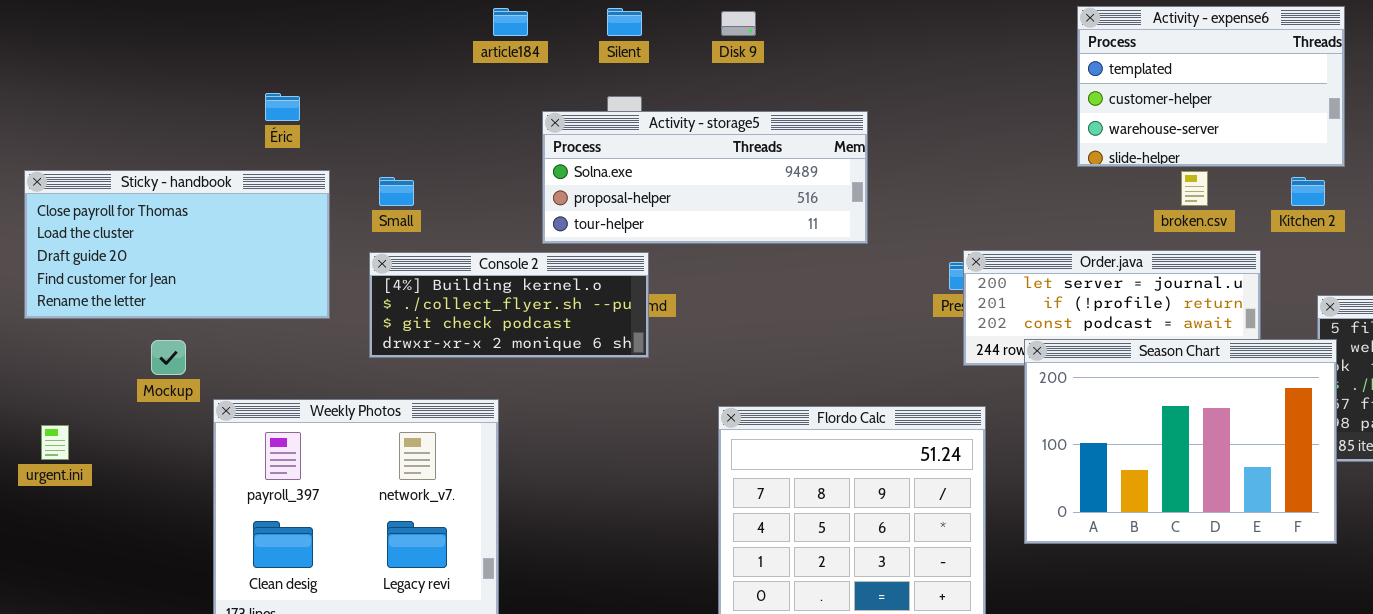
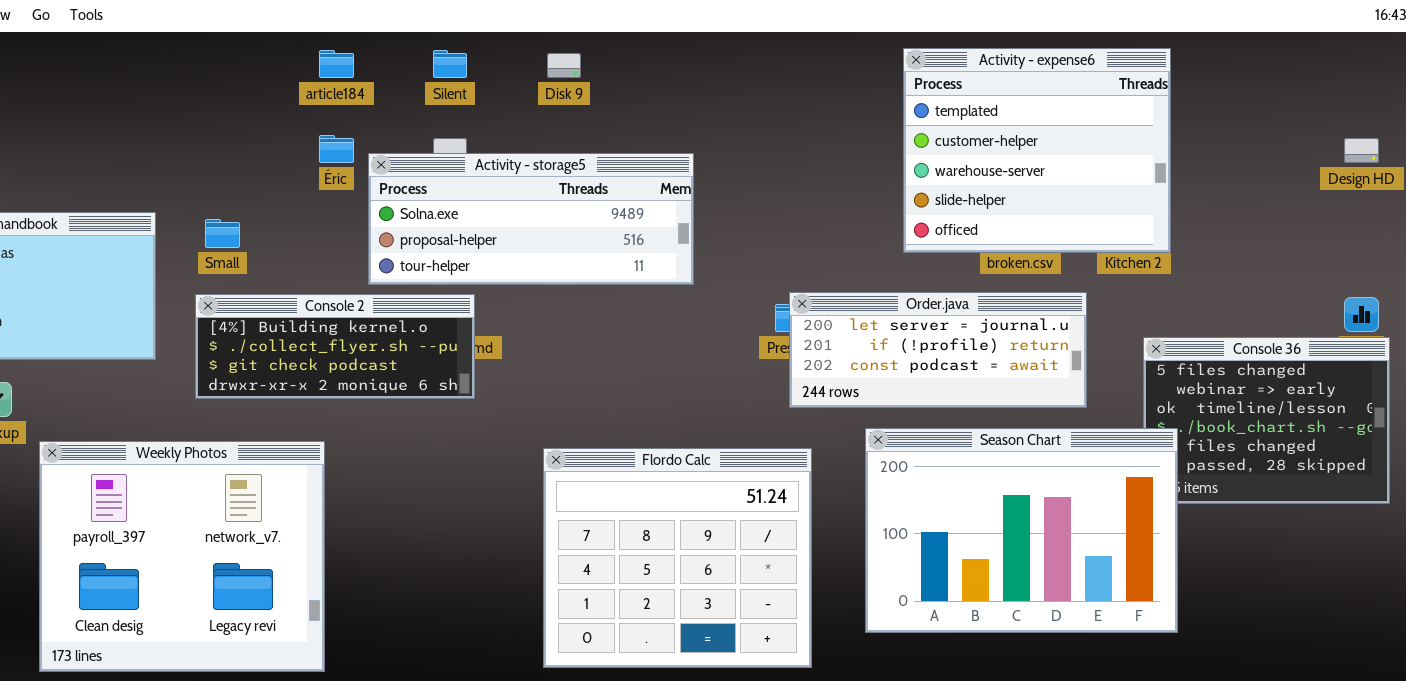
Activity - expense6: [1077,6,1345,167] -> [903,48,1171,253], resized
Éric: [265,93,300,121] -> [319,135,354,163], moved
Season Chart: [1024,339,1337,544] -> [865,428,1178,633], moved

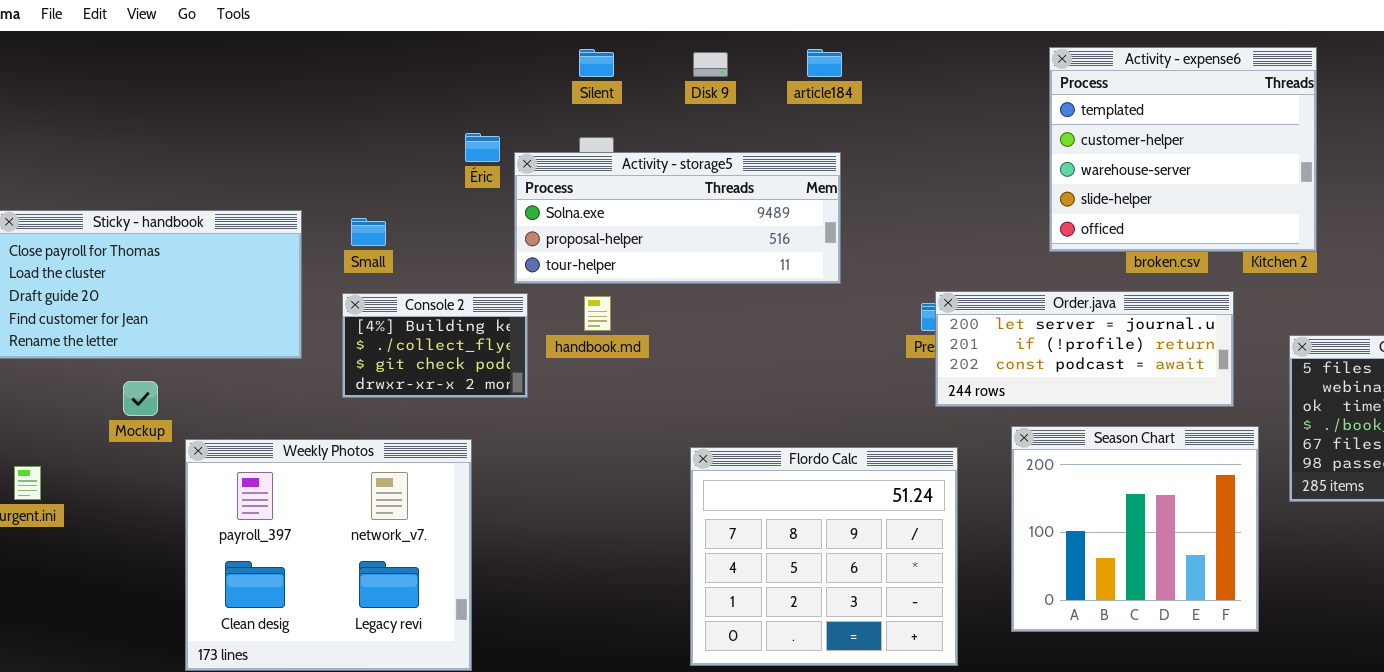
article184: [319,50,354,78] -> [807,49,842,77], moved
Console 2: [195,294,475,399] -> [342,293,528,398], resized
Season Chart: [865,428,1178,633] -> [1011,426,1259,632], resized

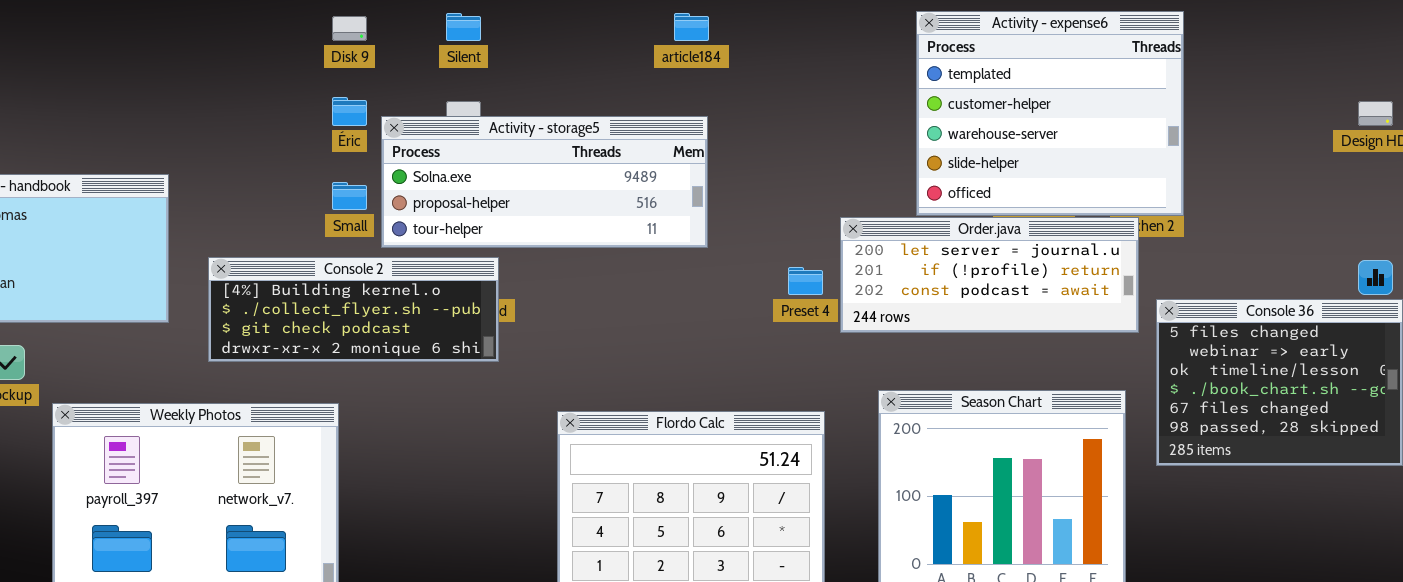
Disk 9: [693,52,728,77] -> [332,16,367,41], moved
Small: [351,218,386,246] -> [332,182,367,210], moved
Order.java: [935,291,1234,407] -> [840,217,1139,333], moved
Console 2: [342,293,528,398] -> [208,257,499,362], resized

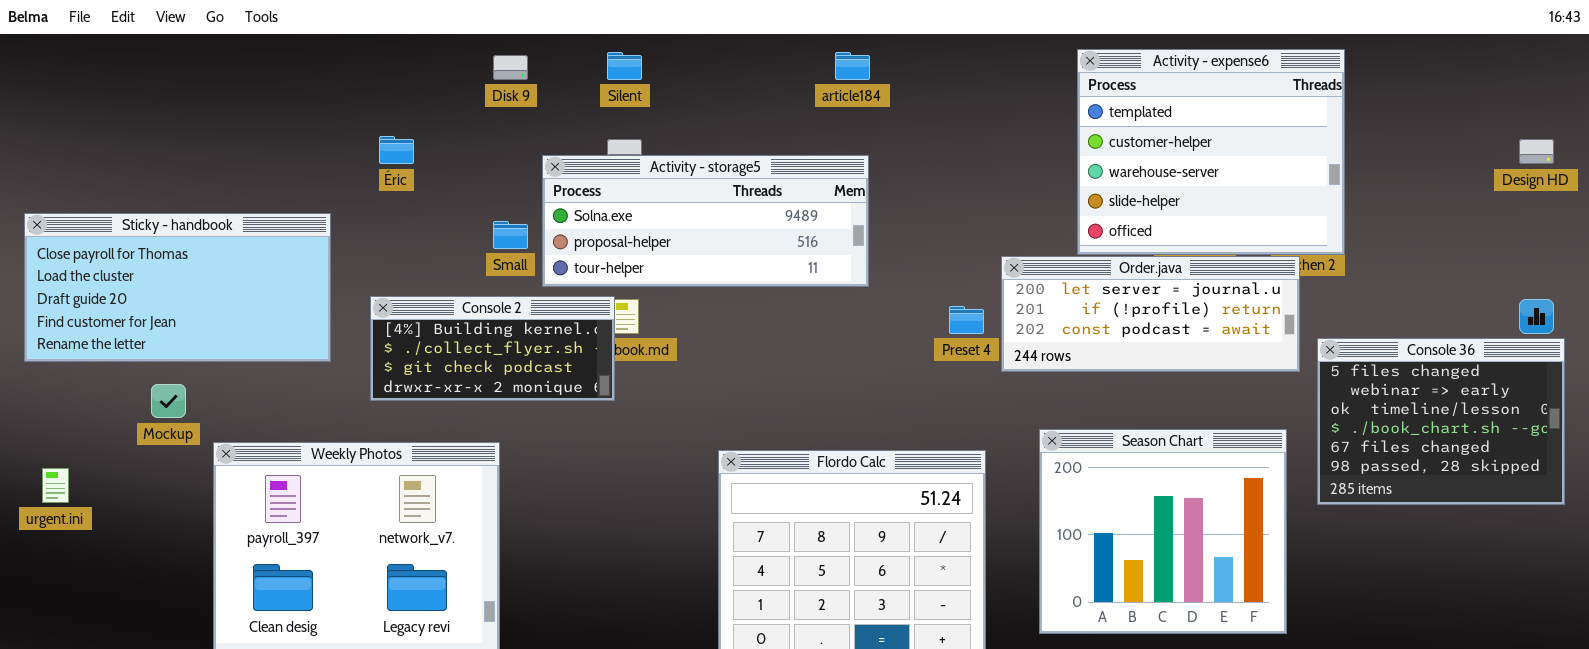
Éric: [332,97,367,126] -> [379,136,414,164], moved
Console 2: [208,257,499,362] -> [370,296,615,401], resized

